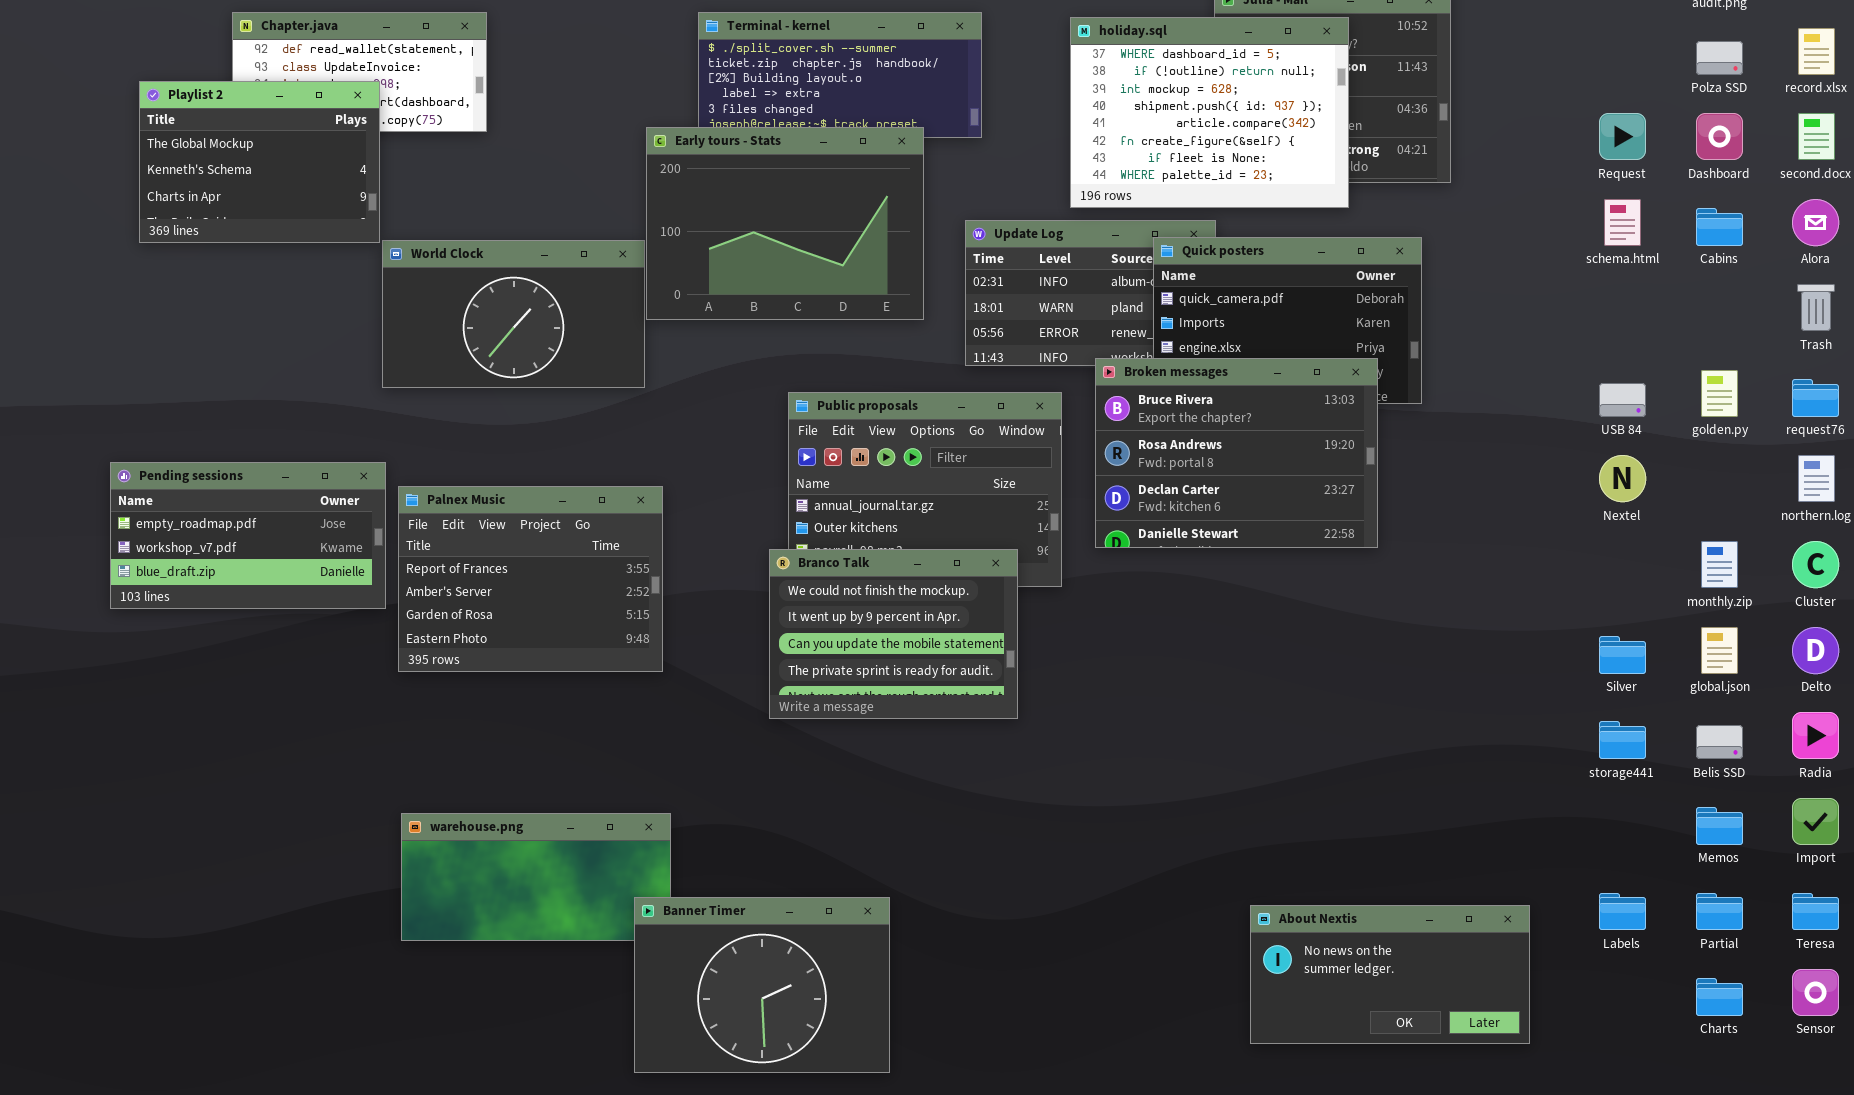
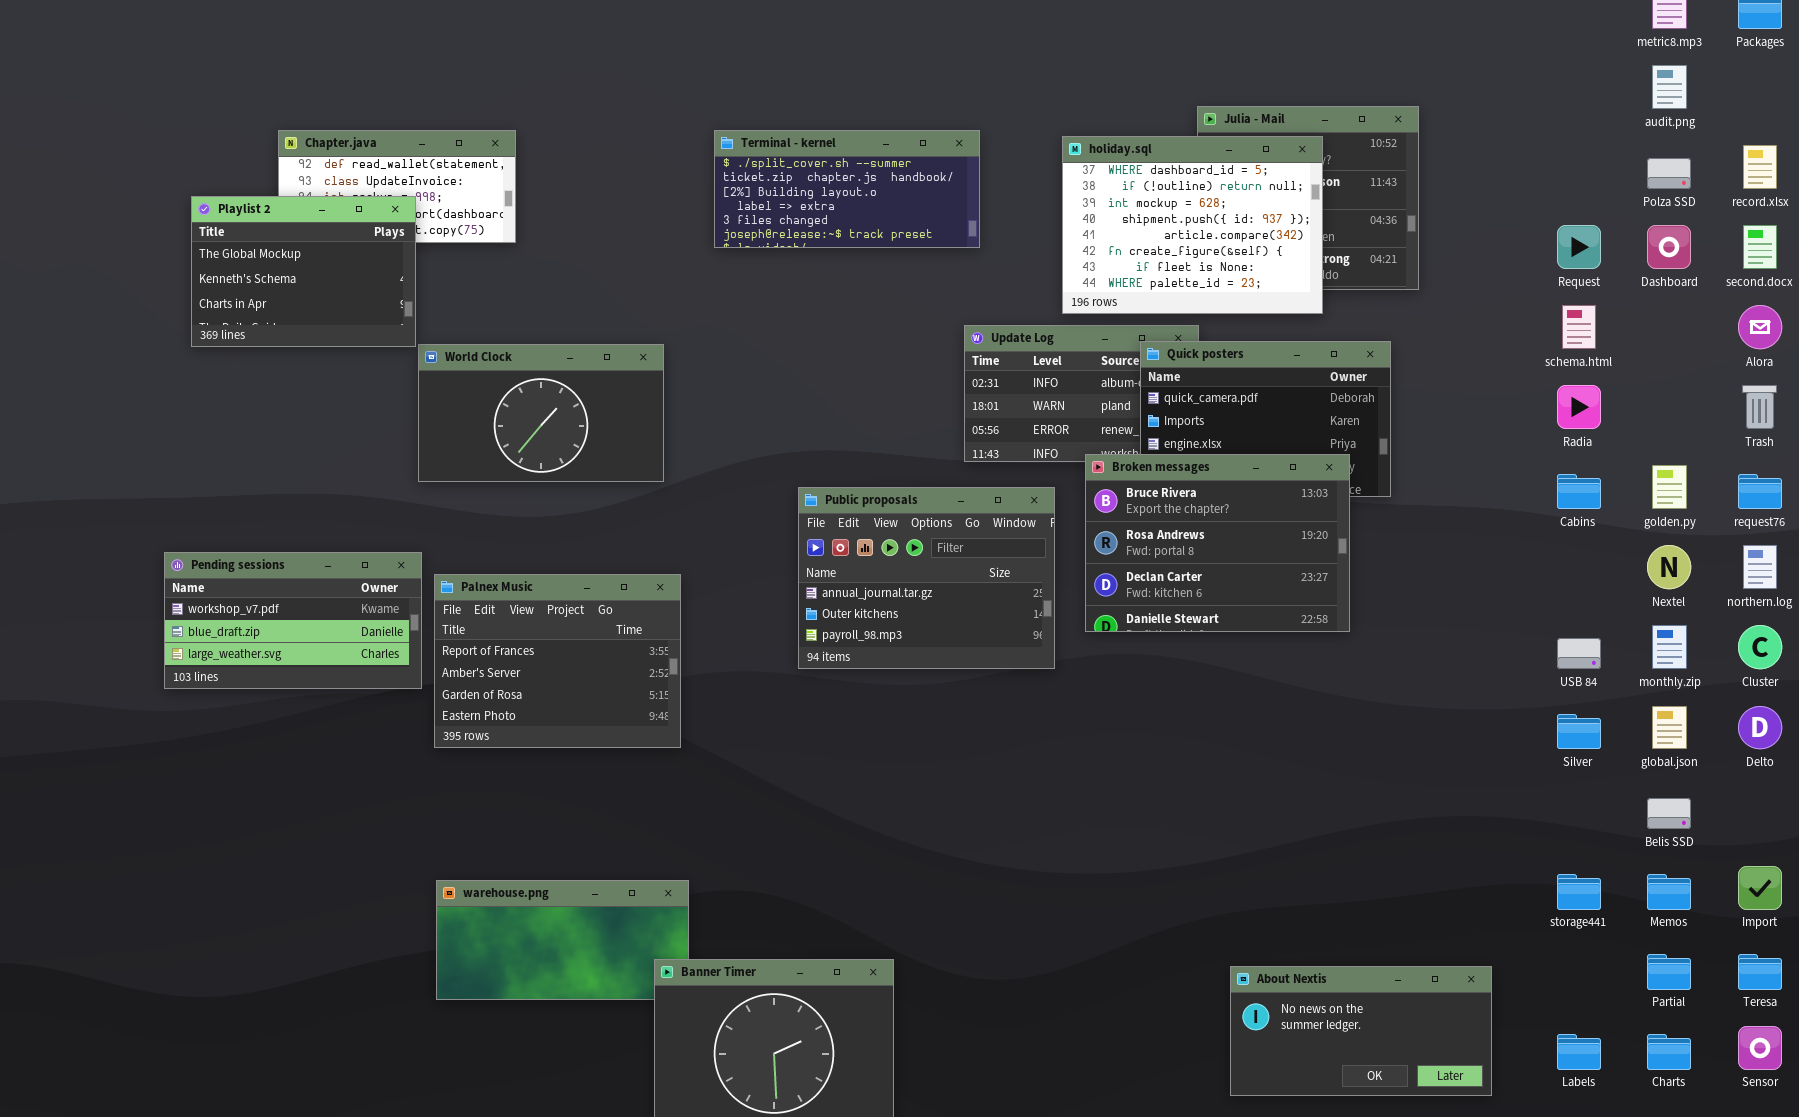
Early tours - Stats: [646,127,924,320] -> none, closed
Cabins: [1696,208,1743,246] -> [1557,474,1601,509], moved
USB 84: [1599,383,1646,417] -> [1557,638,1601,669], moved
Nextel: [1599,455,1646,502] -> [1647,545,1691,589], moved
Pending sessions: [110,462,386,609] -> [164,552,422,689], scrolled down 1 row
Branco Talk: [769,549,1018,719] -> none, closed
Radia: [1792,712,1839,759] -> [1557,385,1601,429], moved
storage441: [1599,721,1646,759] -> [1557,874,1601,910], moved
Labels: [1599,893,1646,930] -> [1557,1034,1601,1070], moved

